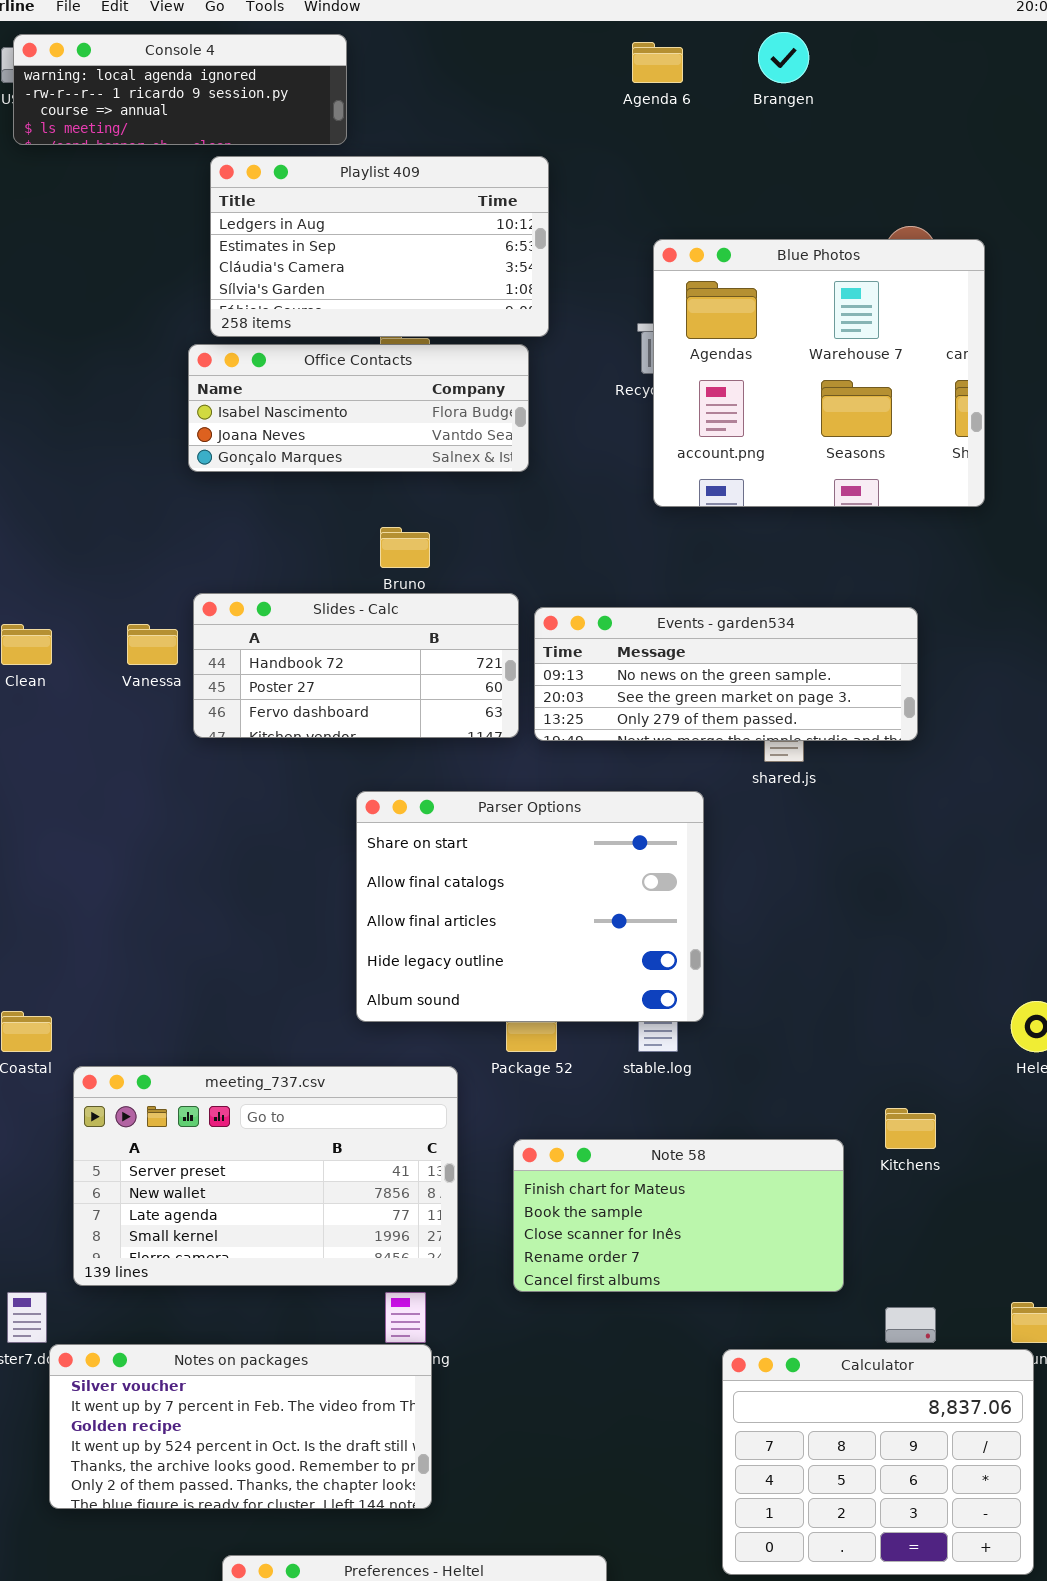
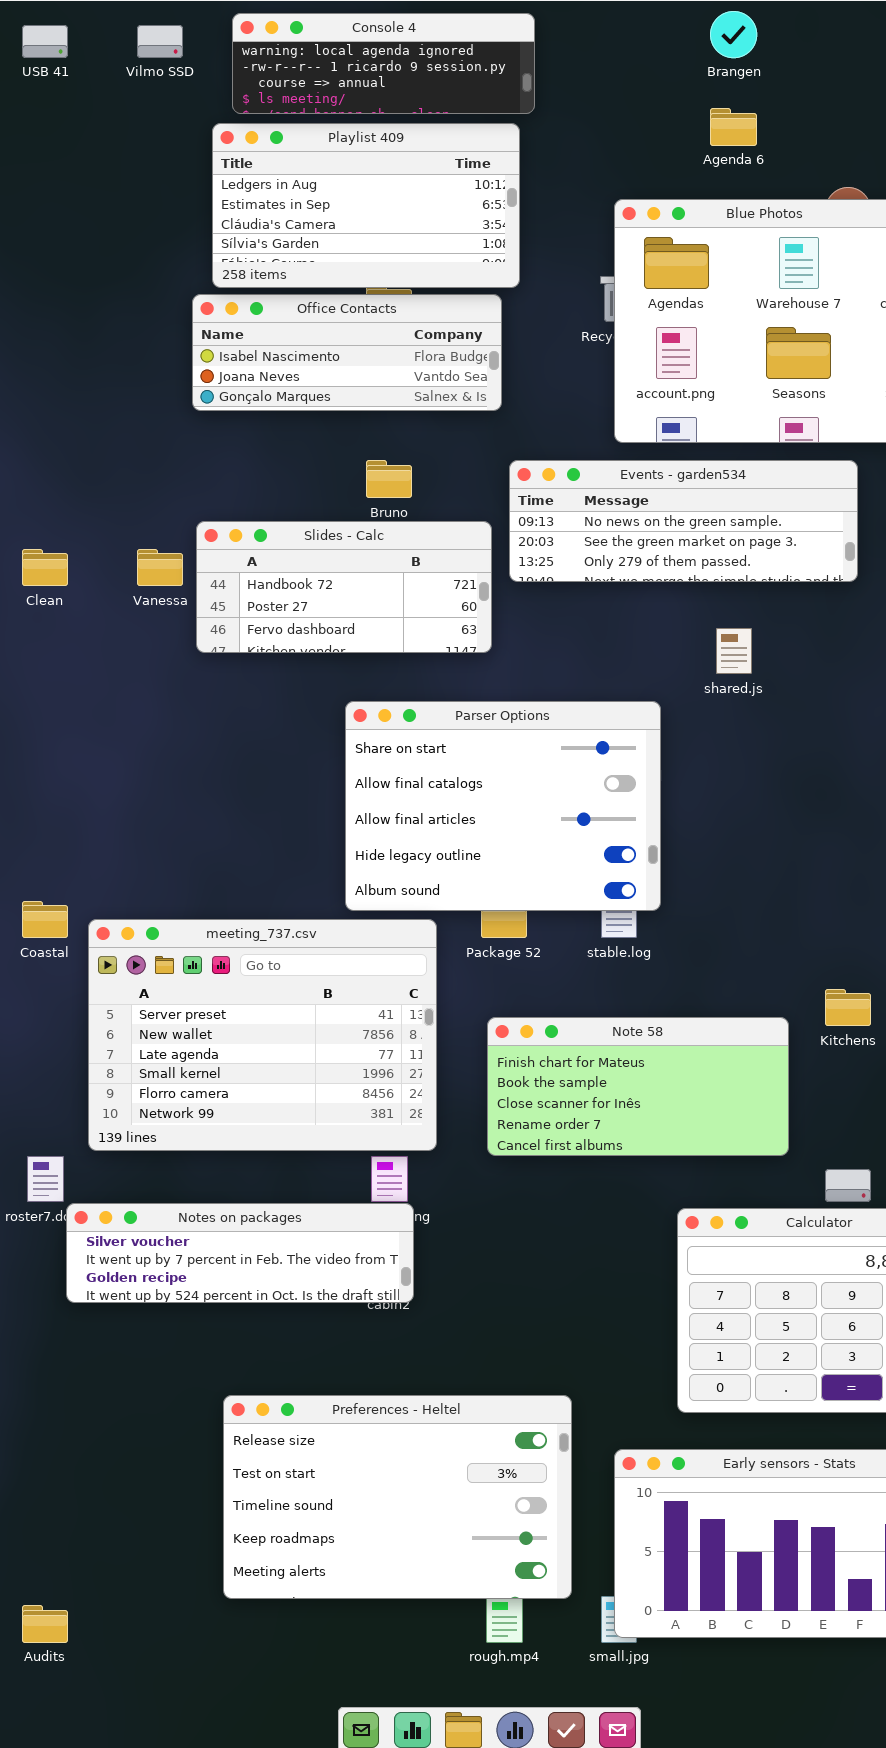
Console 4: [13,34,347,145] -> [232,13,535,114], moved
Agenda 6: [632,42,683,83] -> [710,108,757,146], moved
Events - garden534: [534,607,918,741] -> [509,460,858,582], moved
meeting_737.csv: [73,1066,458,1286] -> [88,919,437,1151], resized
Notes on packages: [49,1344,432,1509] -> [66,1203,414,1303], resized

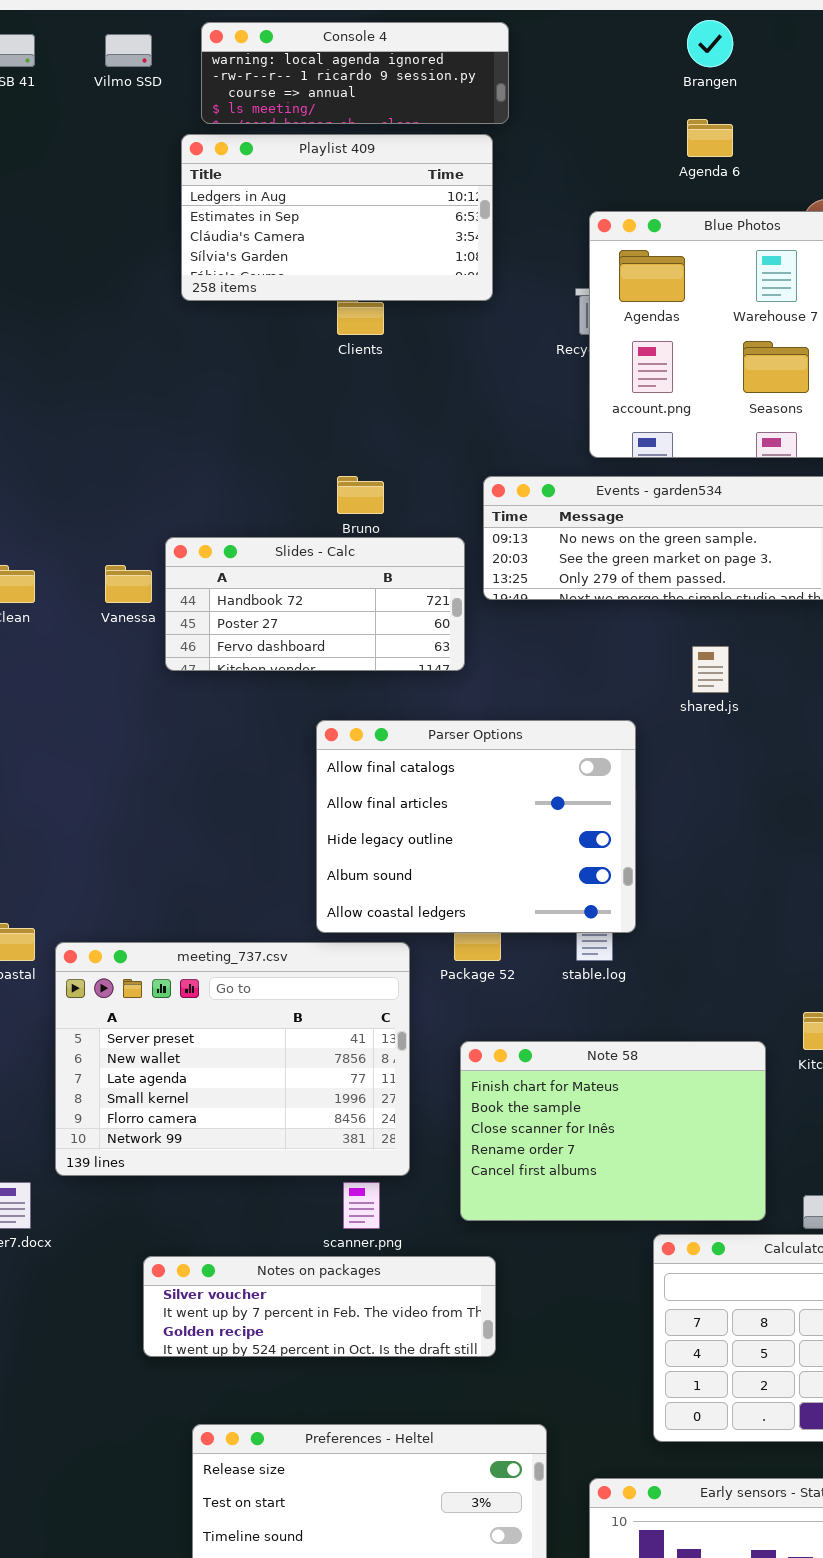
Office Contacts: [192,294,502,411] -> none, closed
Parser Options: [345,701,661,911] -> [316,720,636,933], scrolled down 1 row
Note 58: [487,1017,789,1156] -> [460,1041,766,1221], resized
Notes on packages: [66,1203,414,1303] -> [143,1256,496,1357], moved

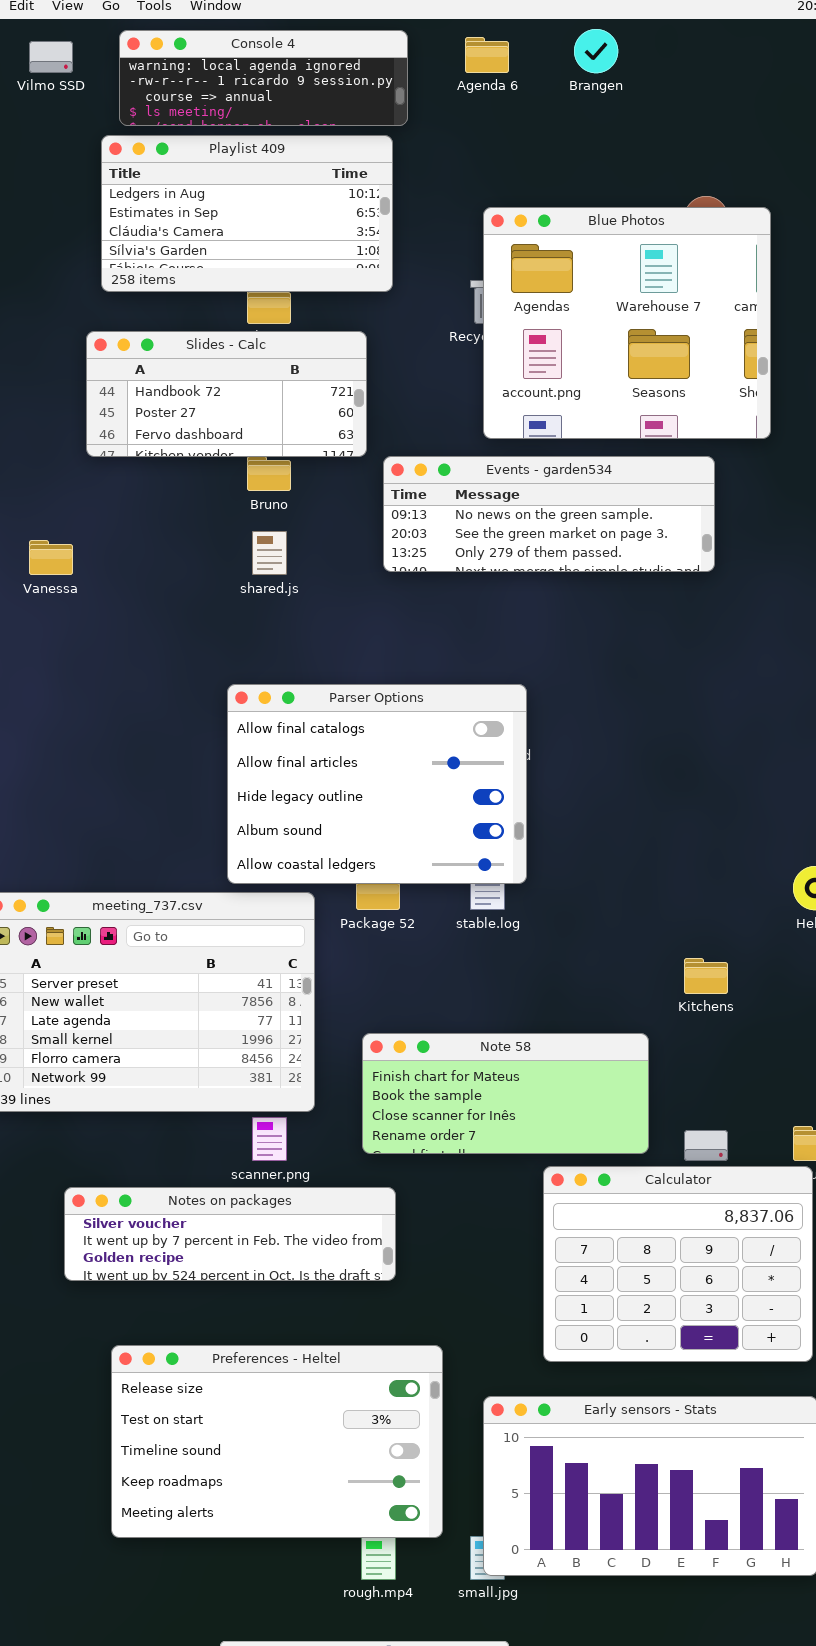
Agenda 6: [687,119,733,157] -> [465,37,509,73], moved
Slides - Calc: [165,537,465,671] -> [86,331,367,457], moved
shared.js: [692,646,729,693] -> [252,531,287,575], moved
Note 58: [460,1041,766,1221] -> [362,1033,649,1154], resized

